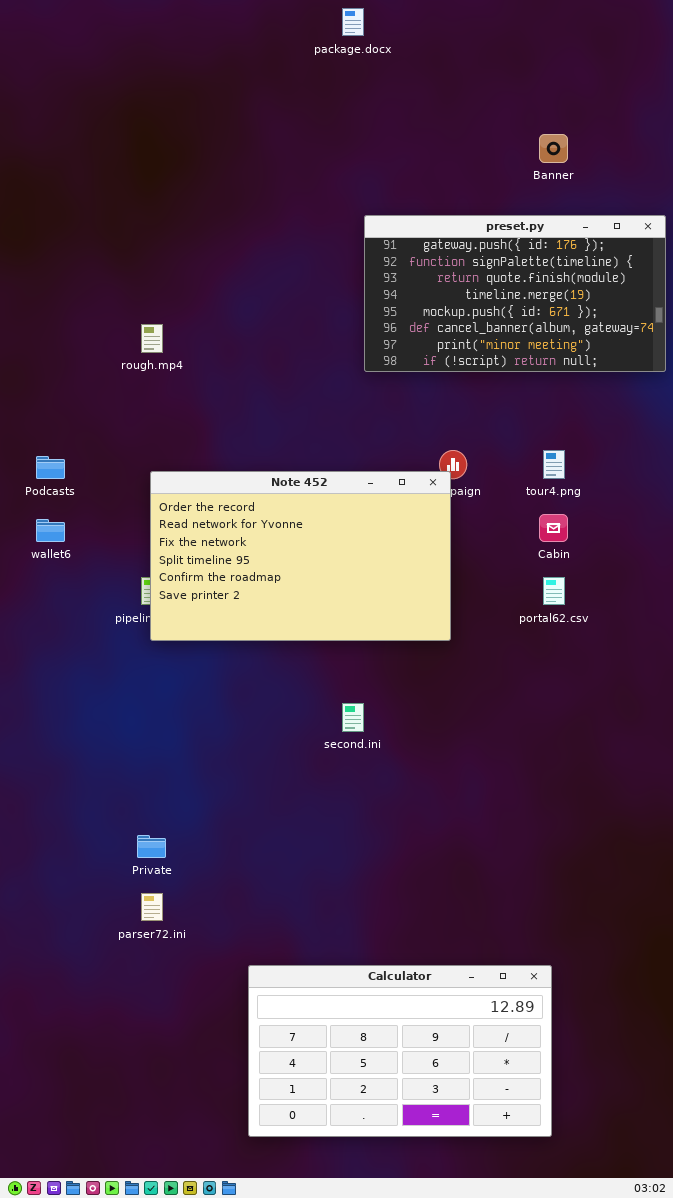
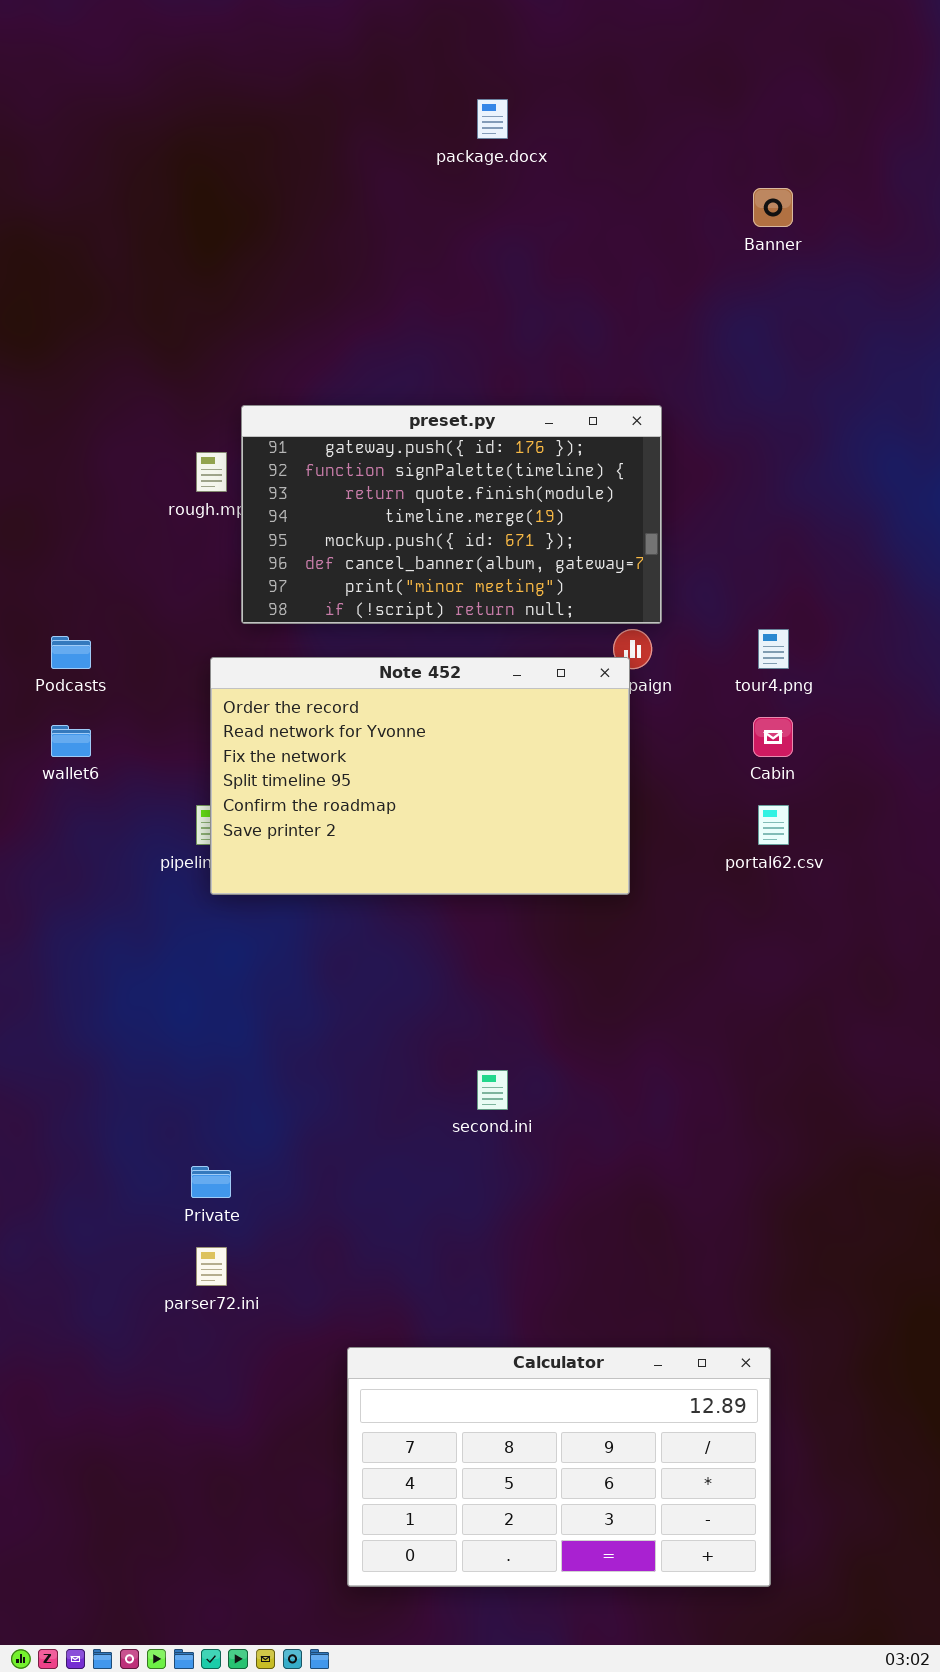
package.docx: [342,8,364,36] -> [477,99,508,139], moved
preset.py: [364,215,666,372] -> [241,405,662,624], moved
second.ini: [342,703,364,732] -> [477,1070,508,1110], moved

